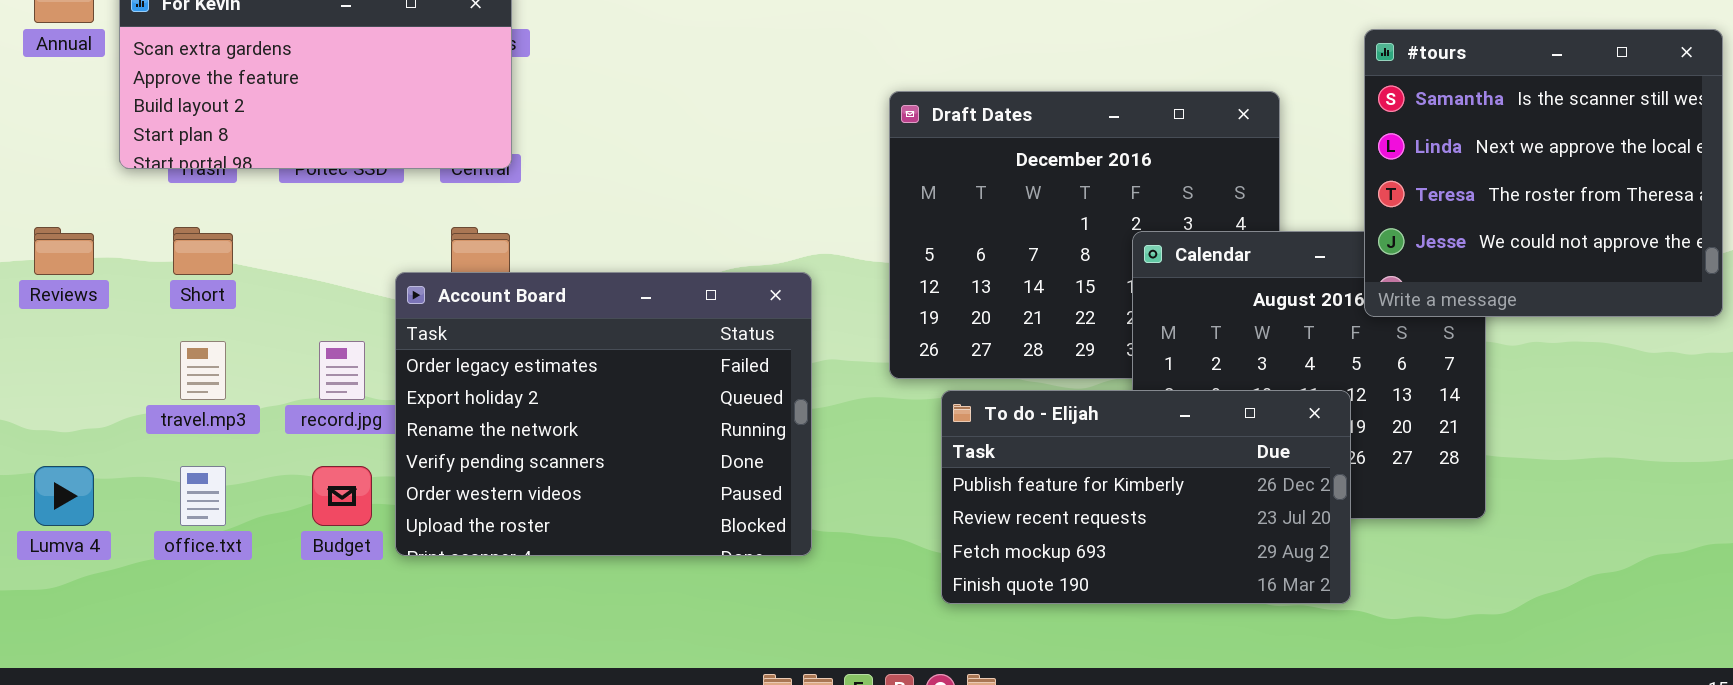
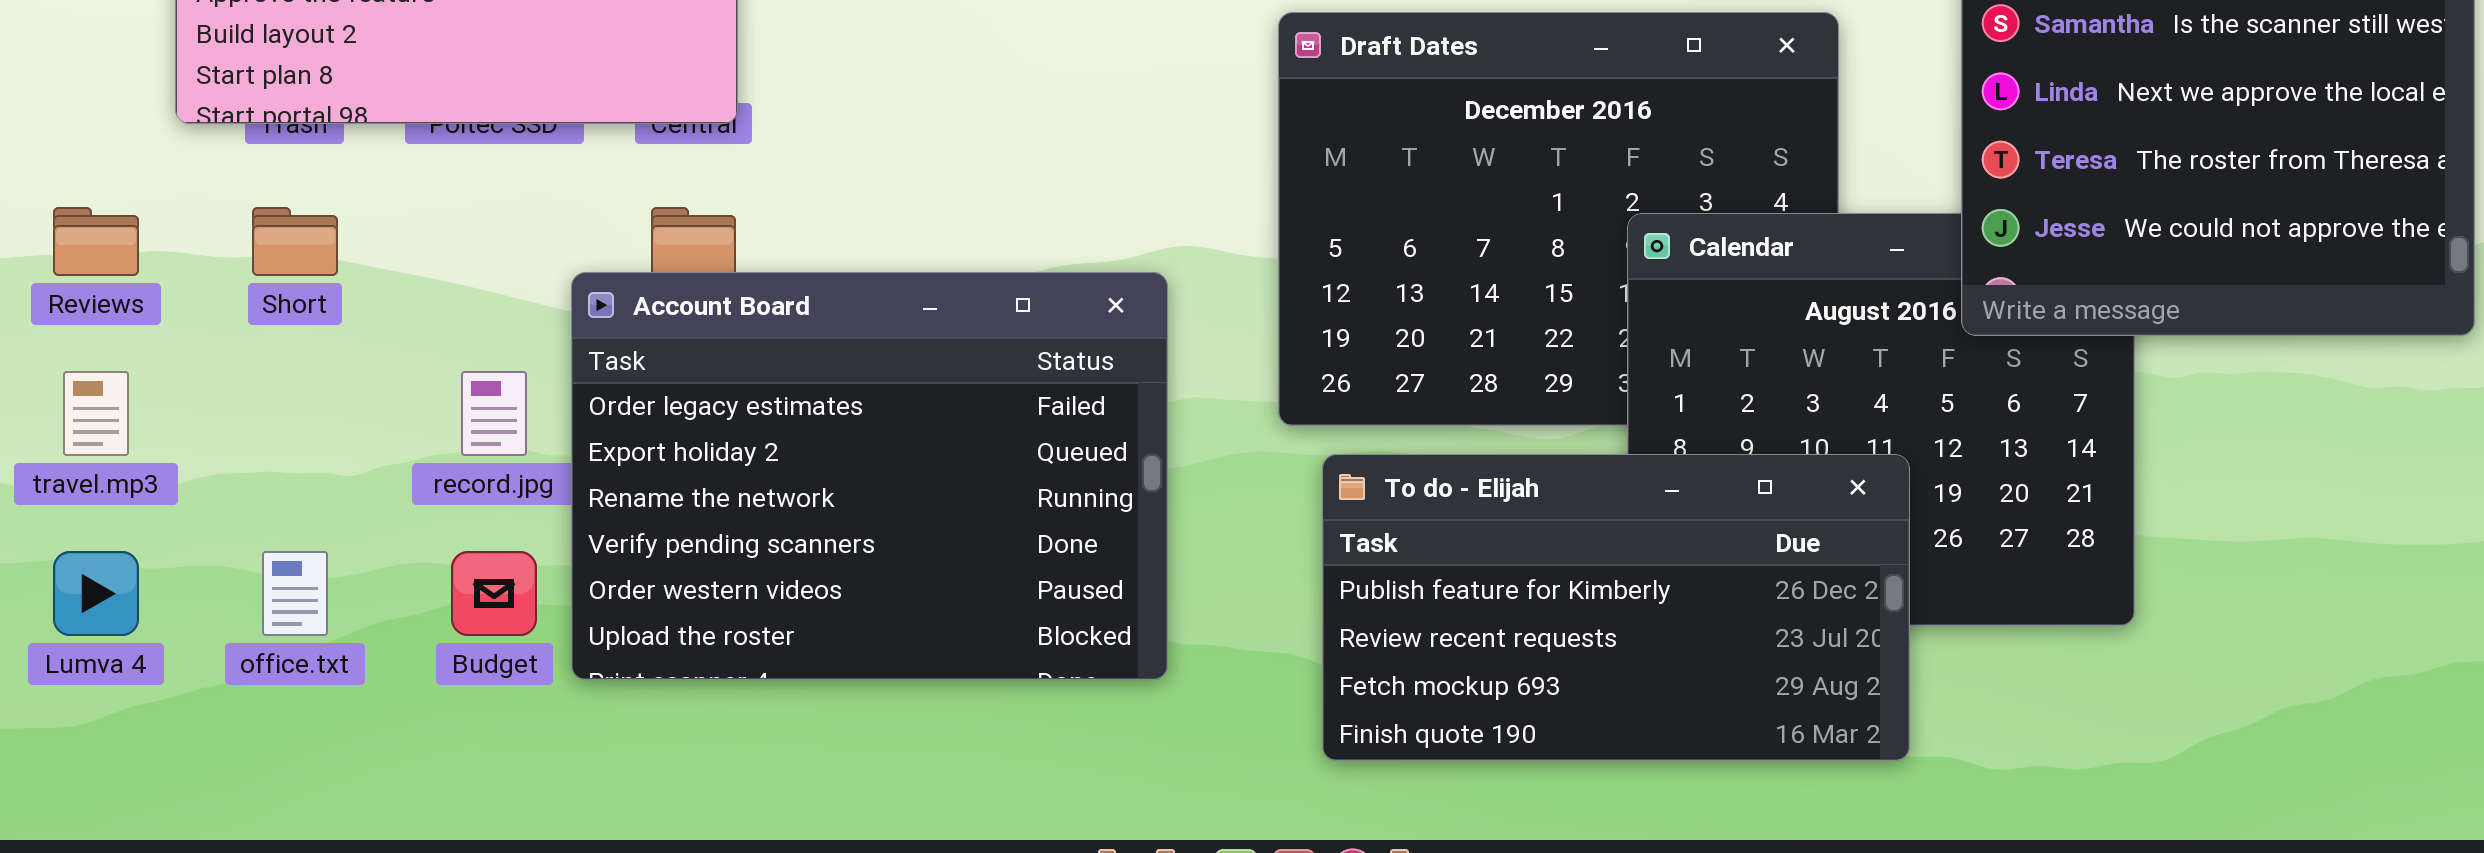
travel.mp3: [180,341,226,400] -> [63,371,129,456], moved
To do - Elijah: [941,390,1351,604] -> [1322,454,1910,761], moved

